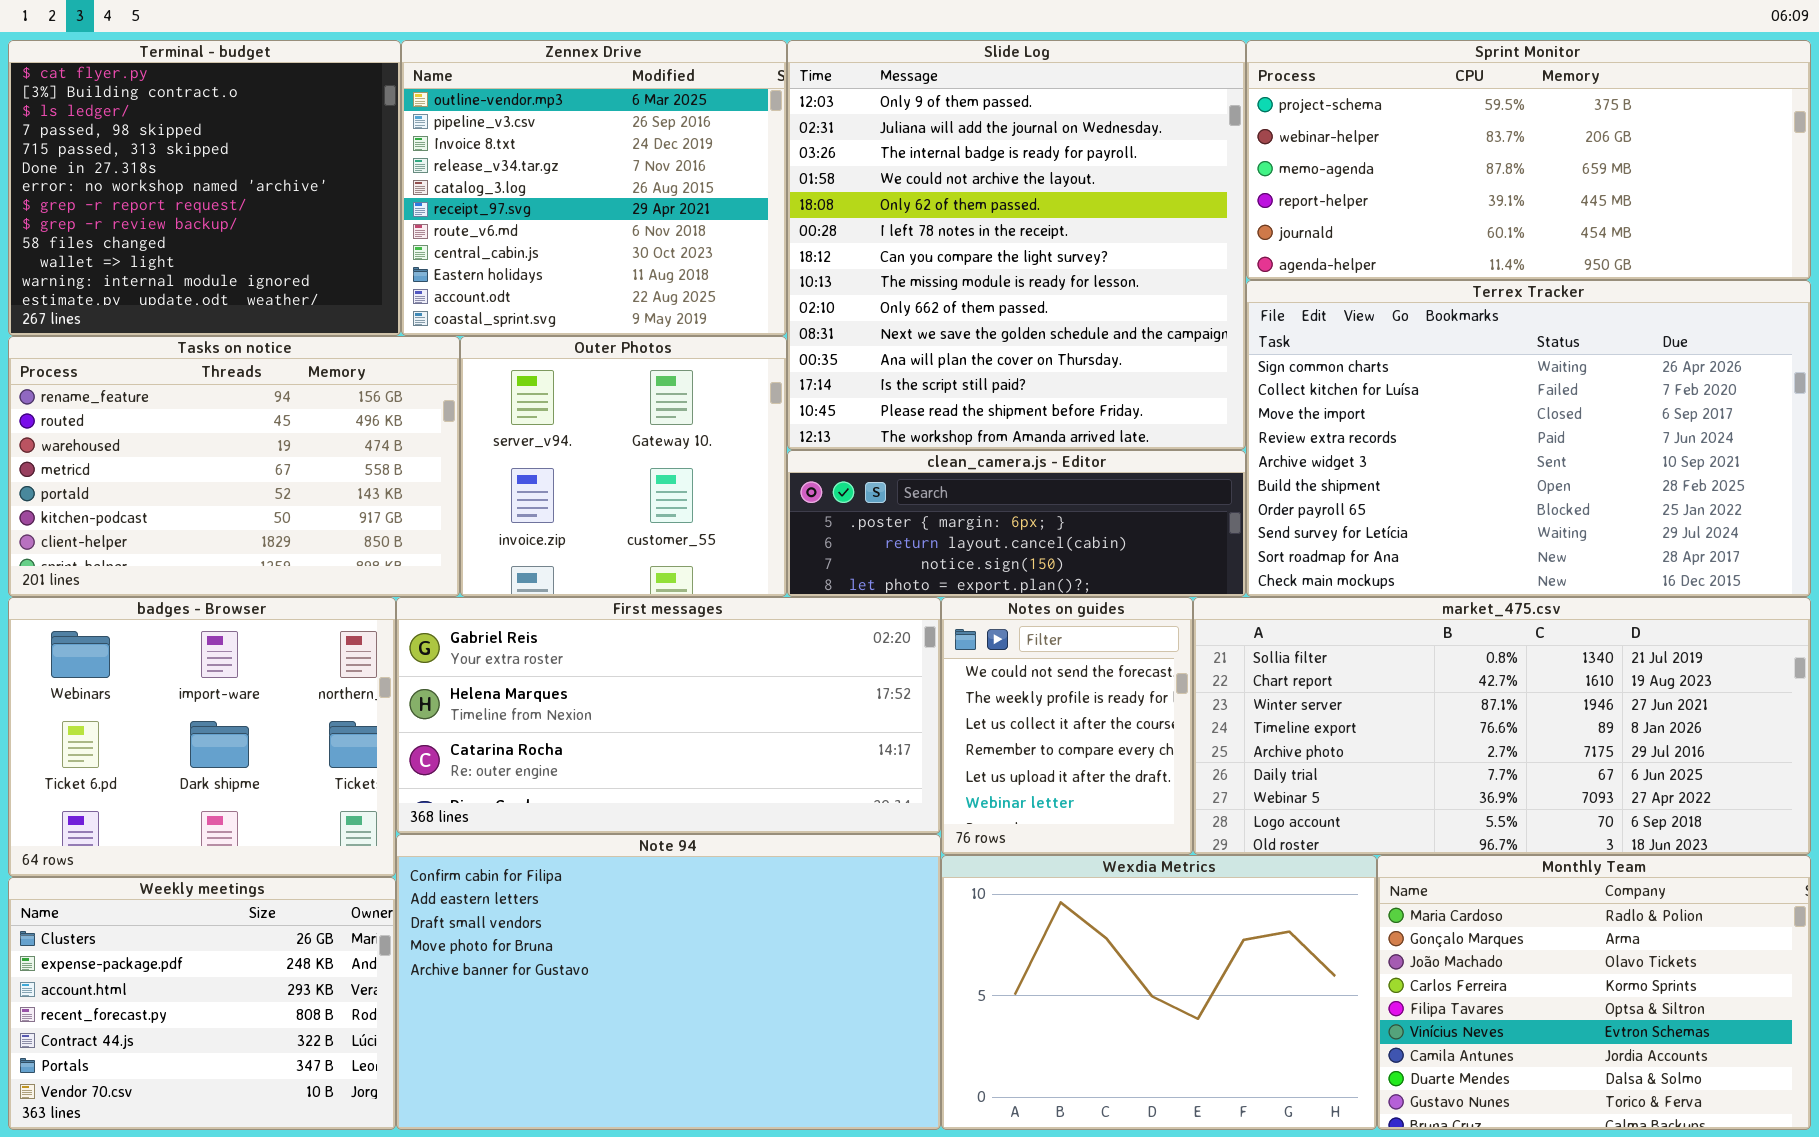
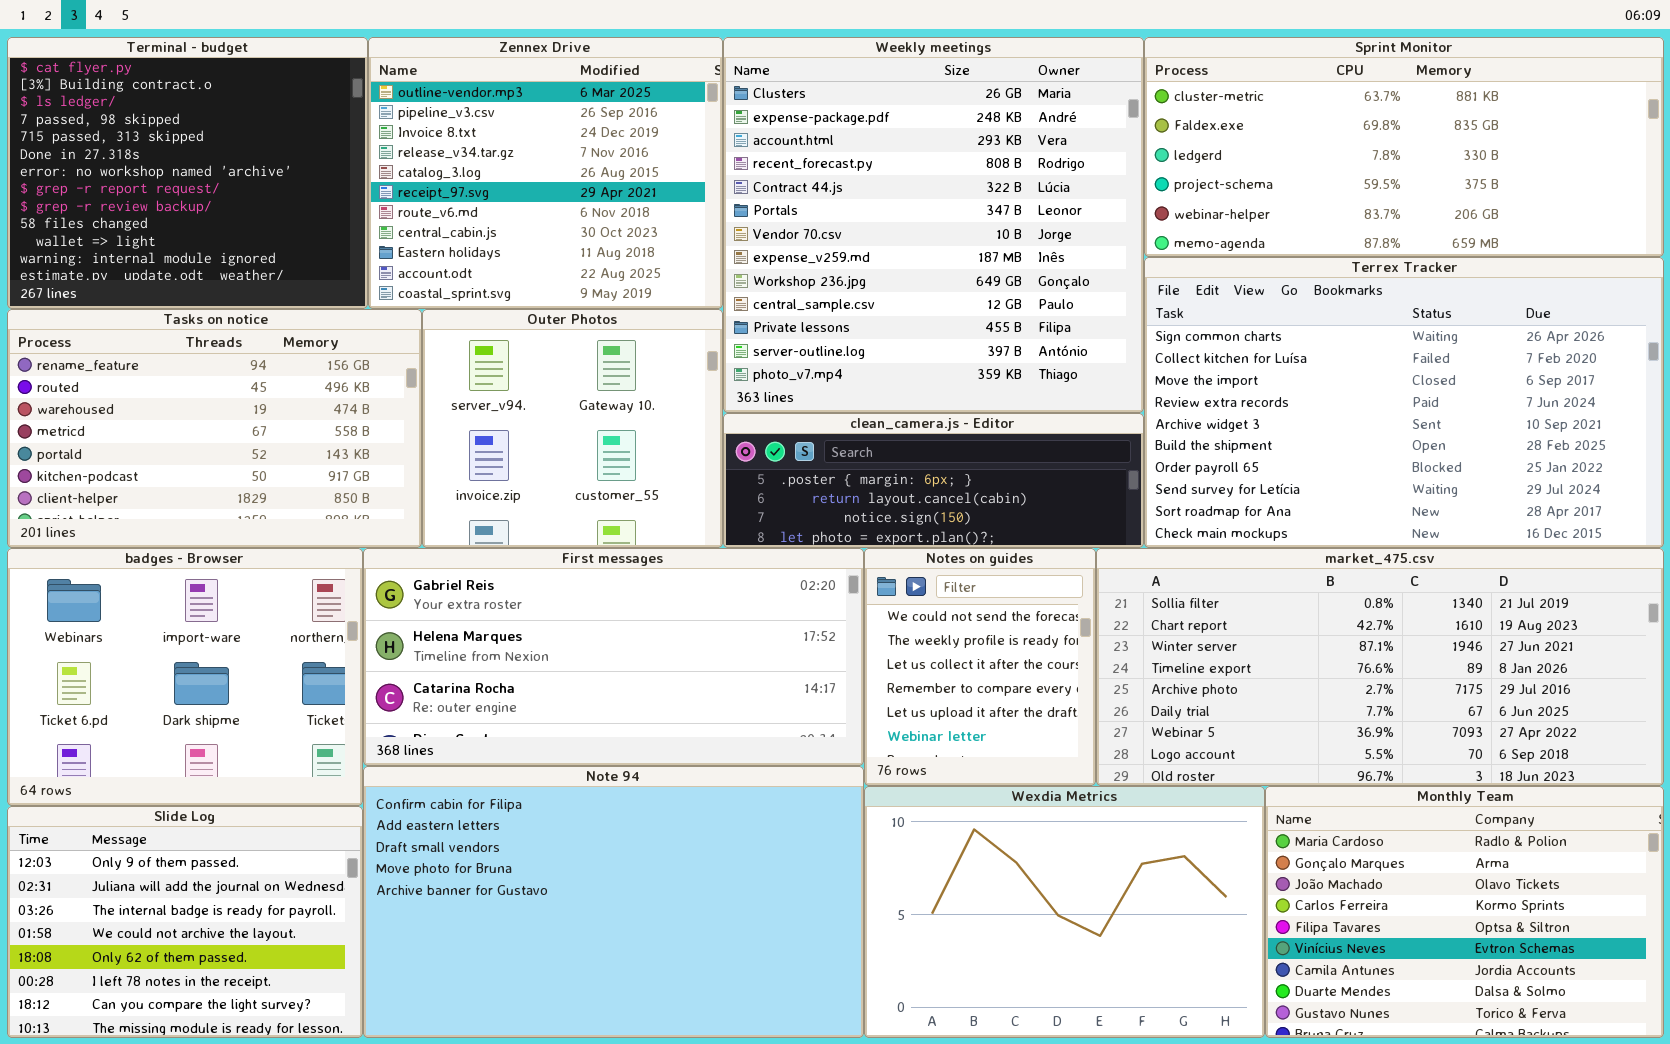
Slide Log: [787,40,1246,450] -> [7,806,363,1038], moved, resized
Sprint Monitor: [1246,40,1811,280] -> [1144,37,1664,257], scrolled up 3 rows
Weekly meetings: [8,877,396,1130] -> [723,37,1144,413], moved, resized

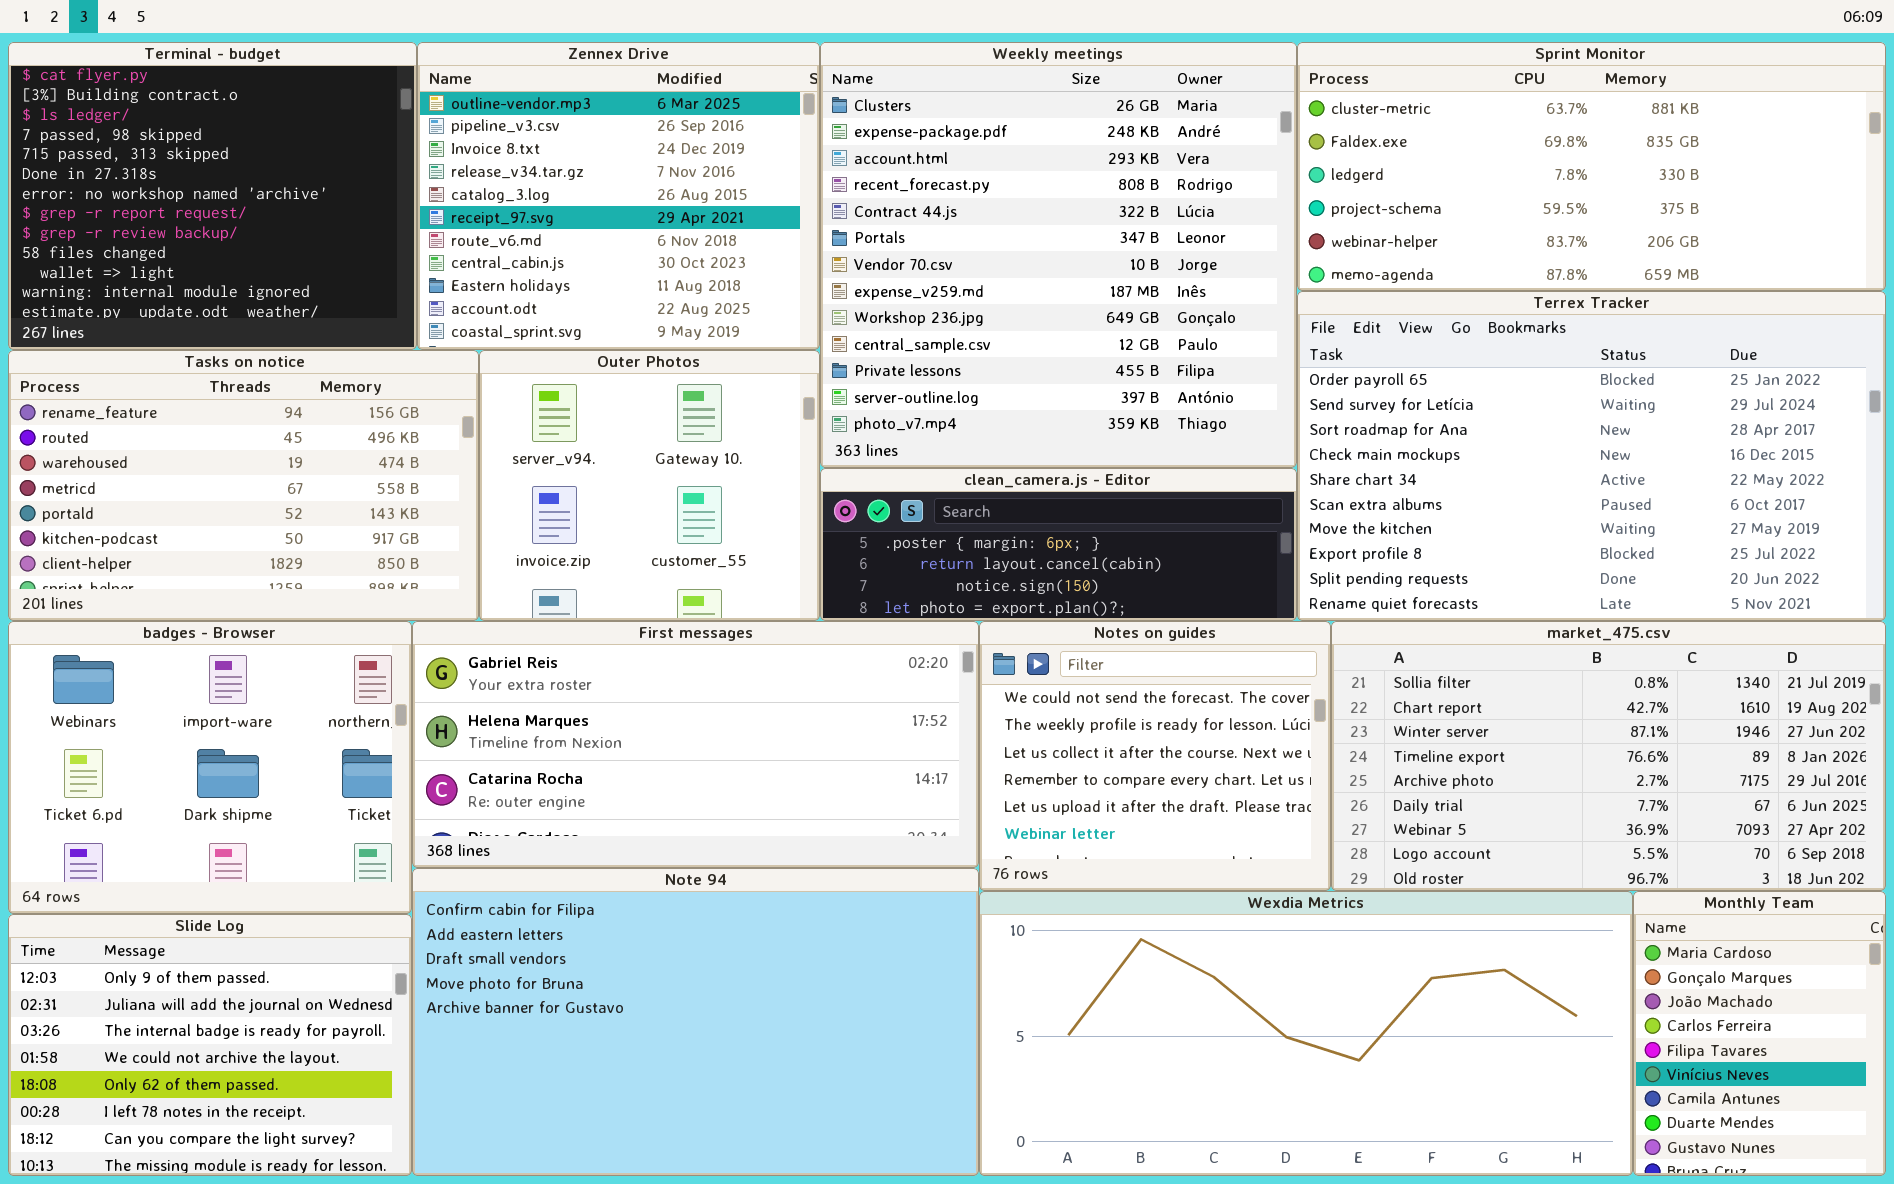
Terrex Tracker: [1144,257,1664,548] -> [1297,291,1886,621], scrolled down 6 rows
Notes on guides: [864,548,1096,786] -> [979,621,1331,891], resized
market_475.csv: [1096,548,1664,786] -> [1331,621,1886,891], resized
Wexdia Metrics: [864,786,1265,1038] -> [979,891,1633,1176], resized
Monthly Team: [1265,786,1664,1038] -> [1633,891,1886,1176], resized

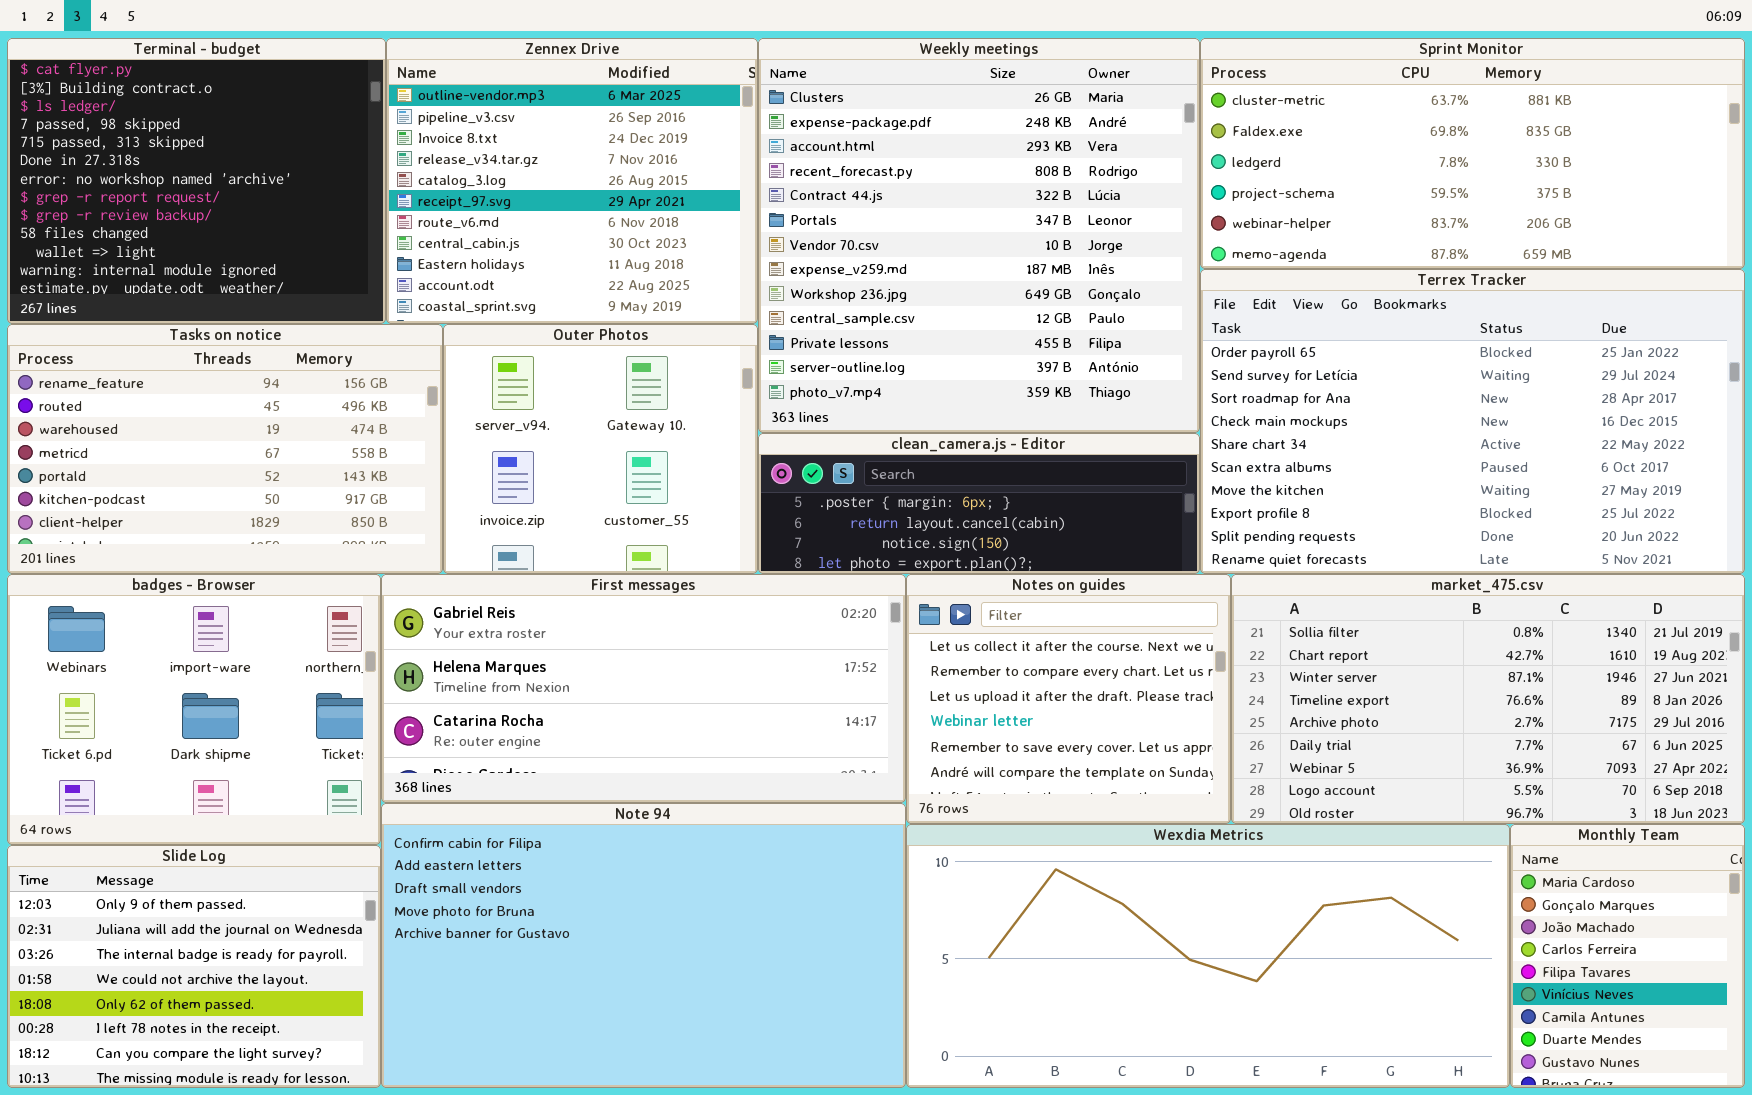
Notes on guides: [979,621,1331,891] -> [906,574,1231,824], scrolled down 2 rows

